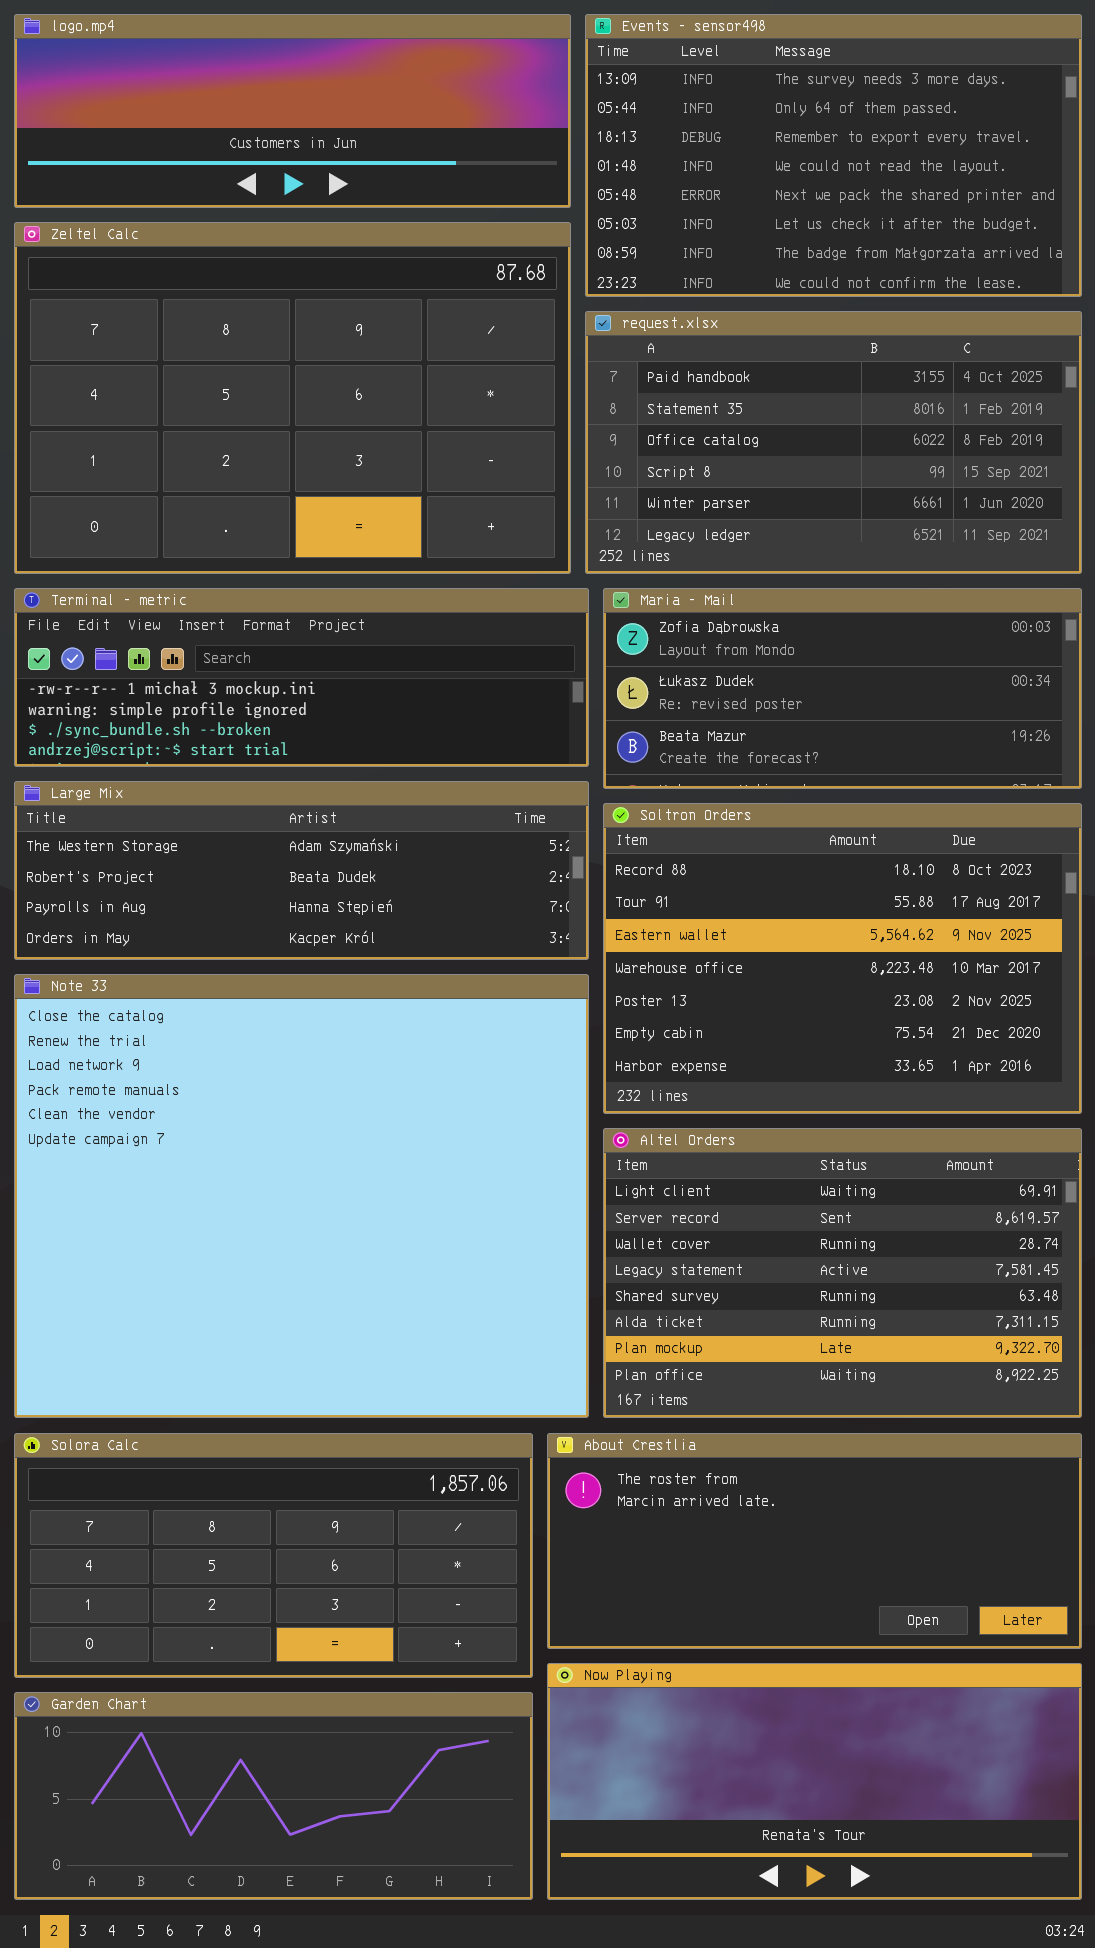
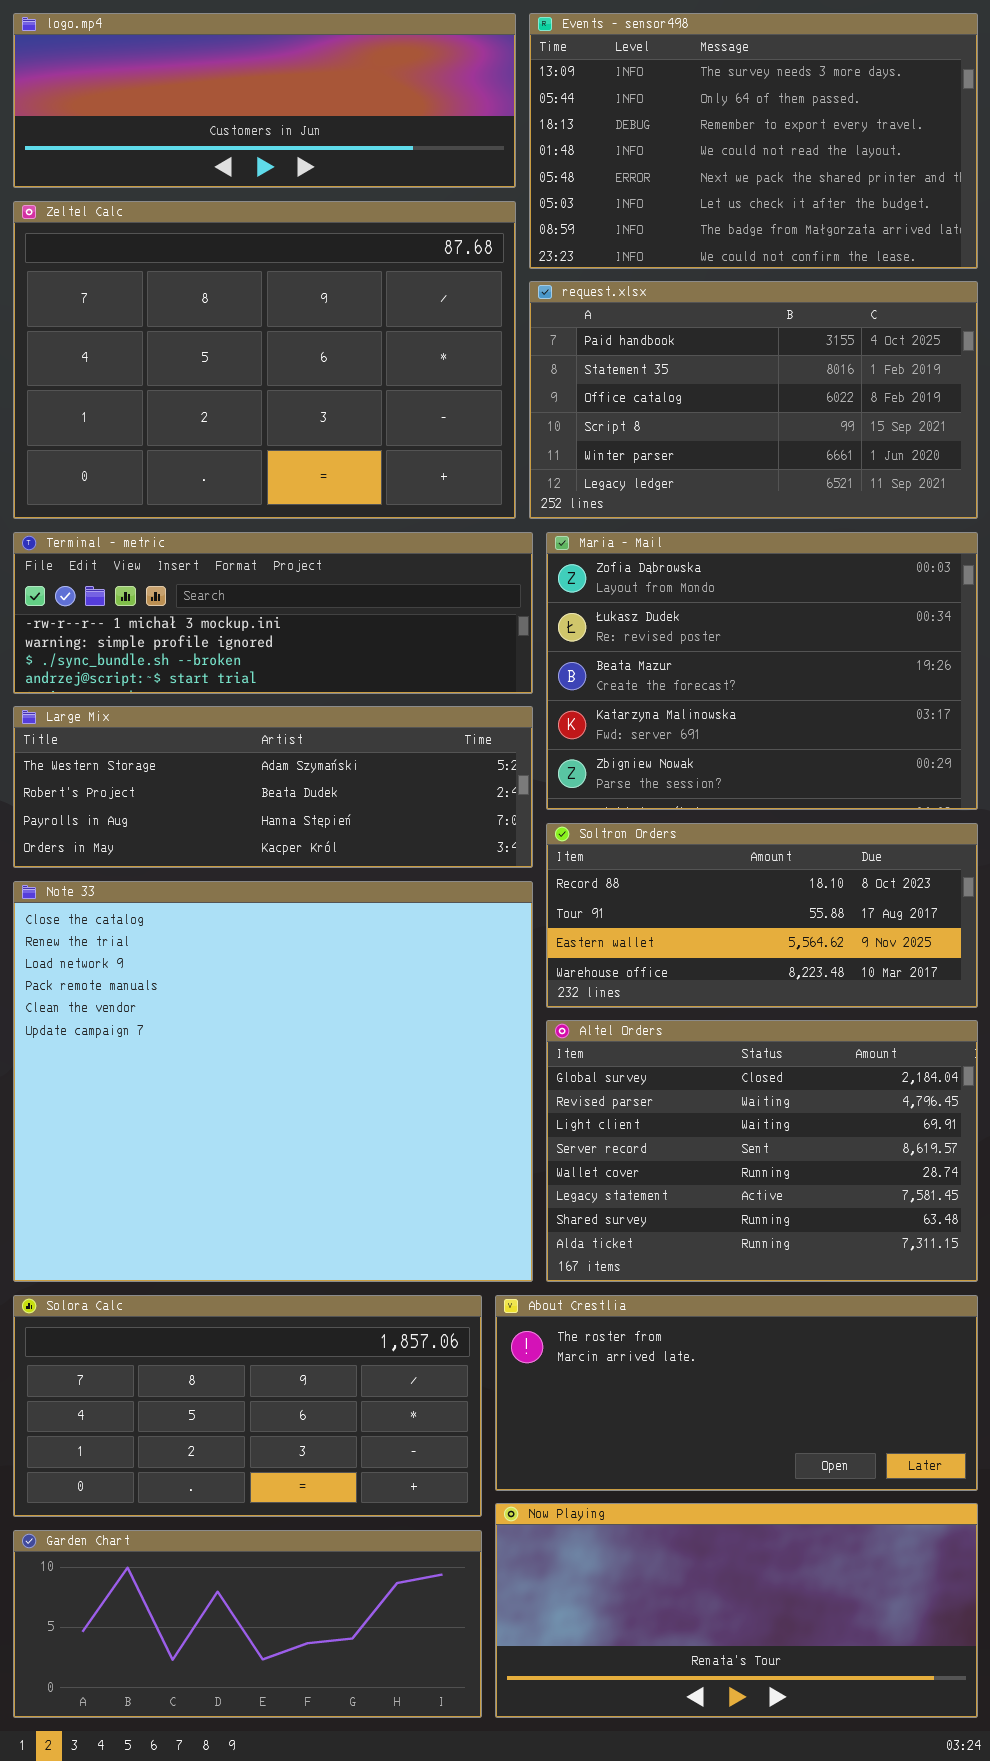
Maria - Mail: [603,588,1082,789] -> [546,532,978,810], resized
Soltron Orders: [603,803,1082,1114] -> [546,823,978,1008], resized
Altel Orders: [603,1128,1082,1418] -> [546,1020,978,1282], scrolled up 2 rows

